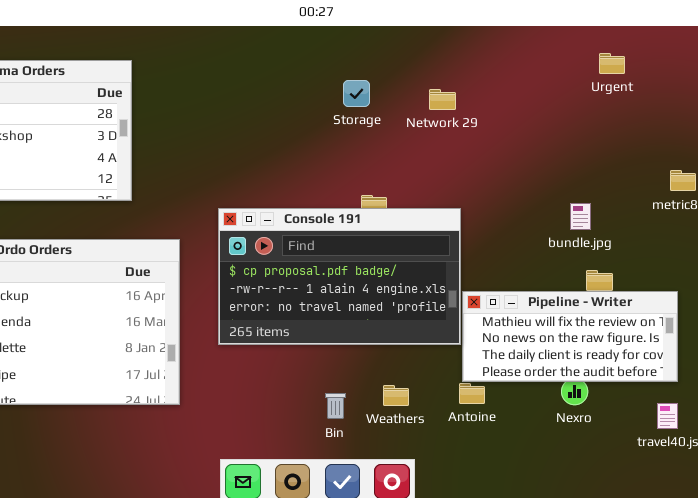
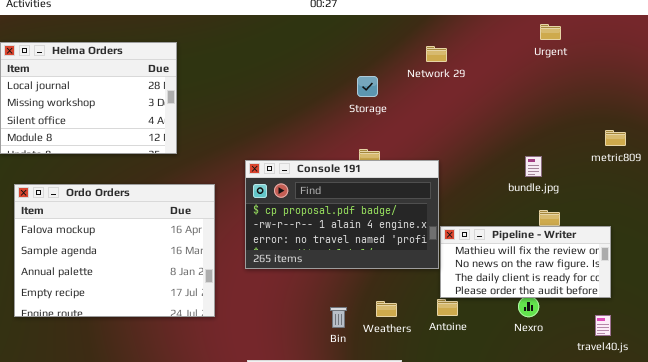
Urgent: [599,53,625,74] -> [540,24,561,40], moved
Storage: [343,80,370,107] -> [357,76,378,97], moved
Network 29: [429,89,456,110] -> [426,46,447,62], moved

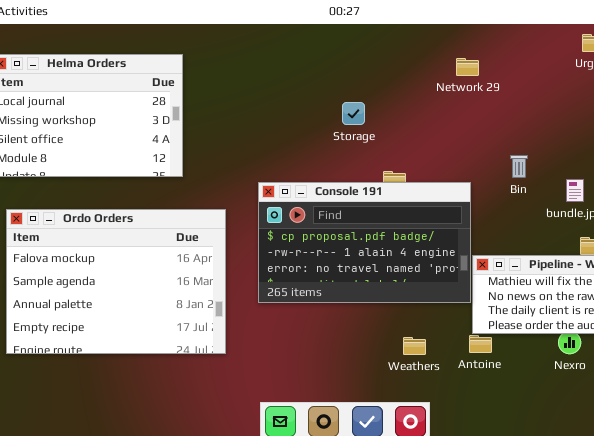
Storage: [357,76,378,97] -> [342,102,365,125], moved
Bin: [330,307,347,328] -> [510,155,528,178], moved

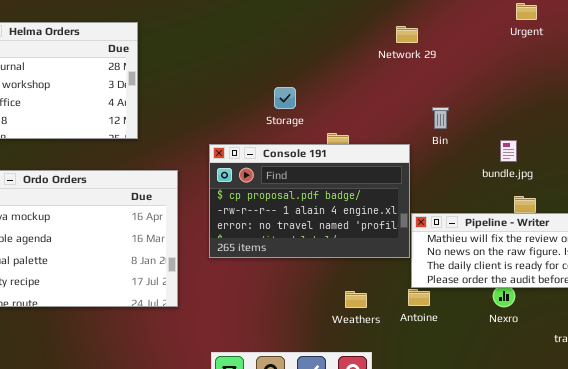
Storage: [342,102,365,125] -> [274,87,296,109], moved
Bin: [510,155,528,178] -> [432,107,449,129], moved

